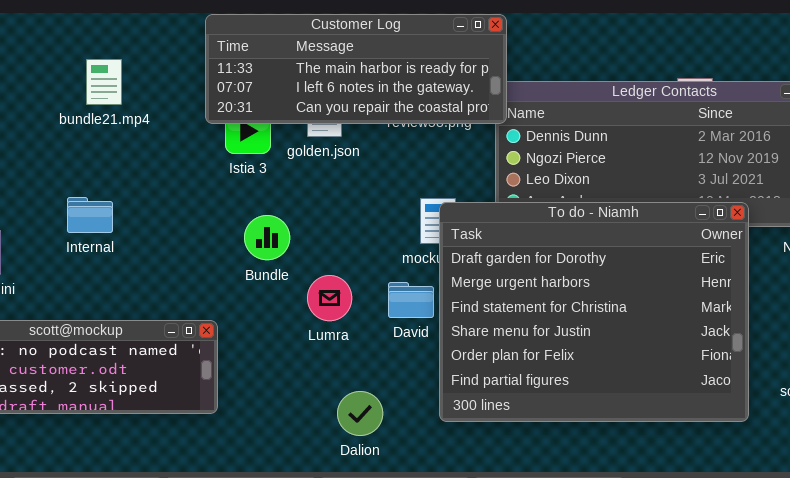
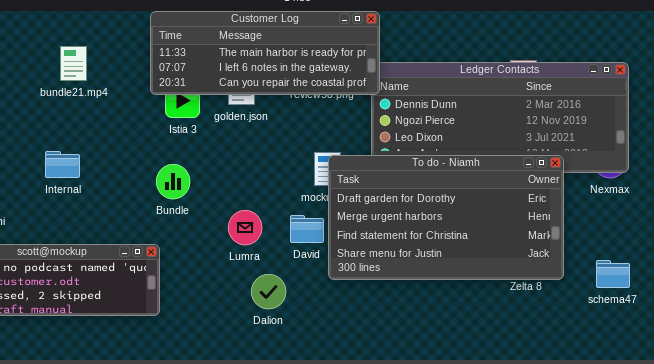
To do - Niamh: [439,202,749,422] -> [328,155,564,280], resized
Bundle: [244,215,290,260] -> [156,164,190,199], moved
Dalion: [337,391,383,436] -> [251,274,286,309], moved

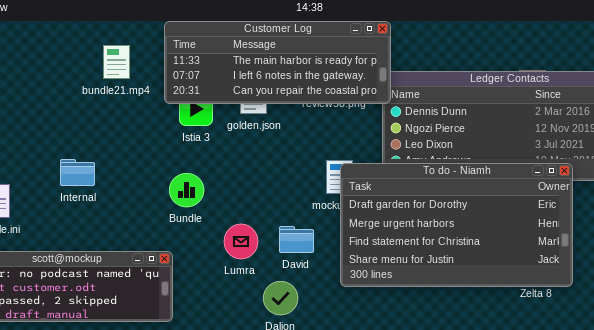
bundle21.mp4: [60,46,87,81] -> [103,45,130,79], moved
Lumra: [228,210,262,245] -> [224,224,258,259], moved
David: [290,215,324,243] -> [279,226,314,253], moved

